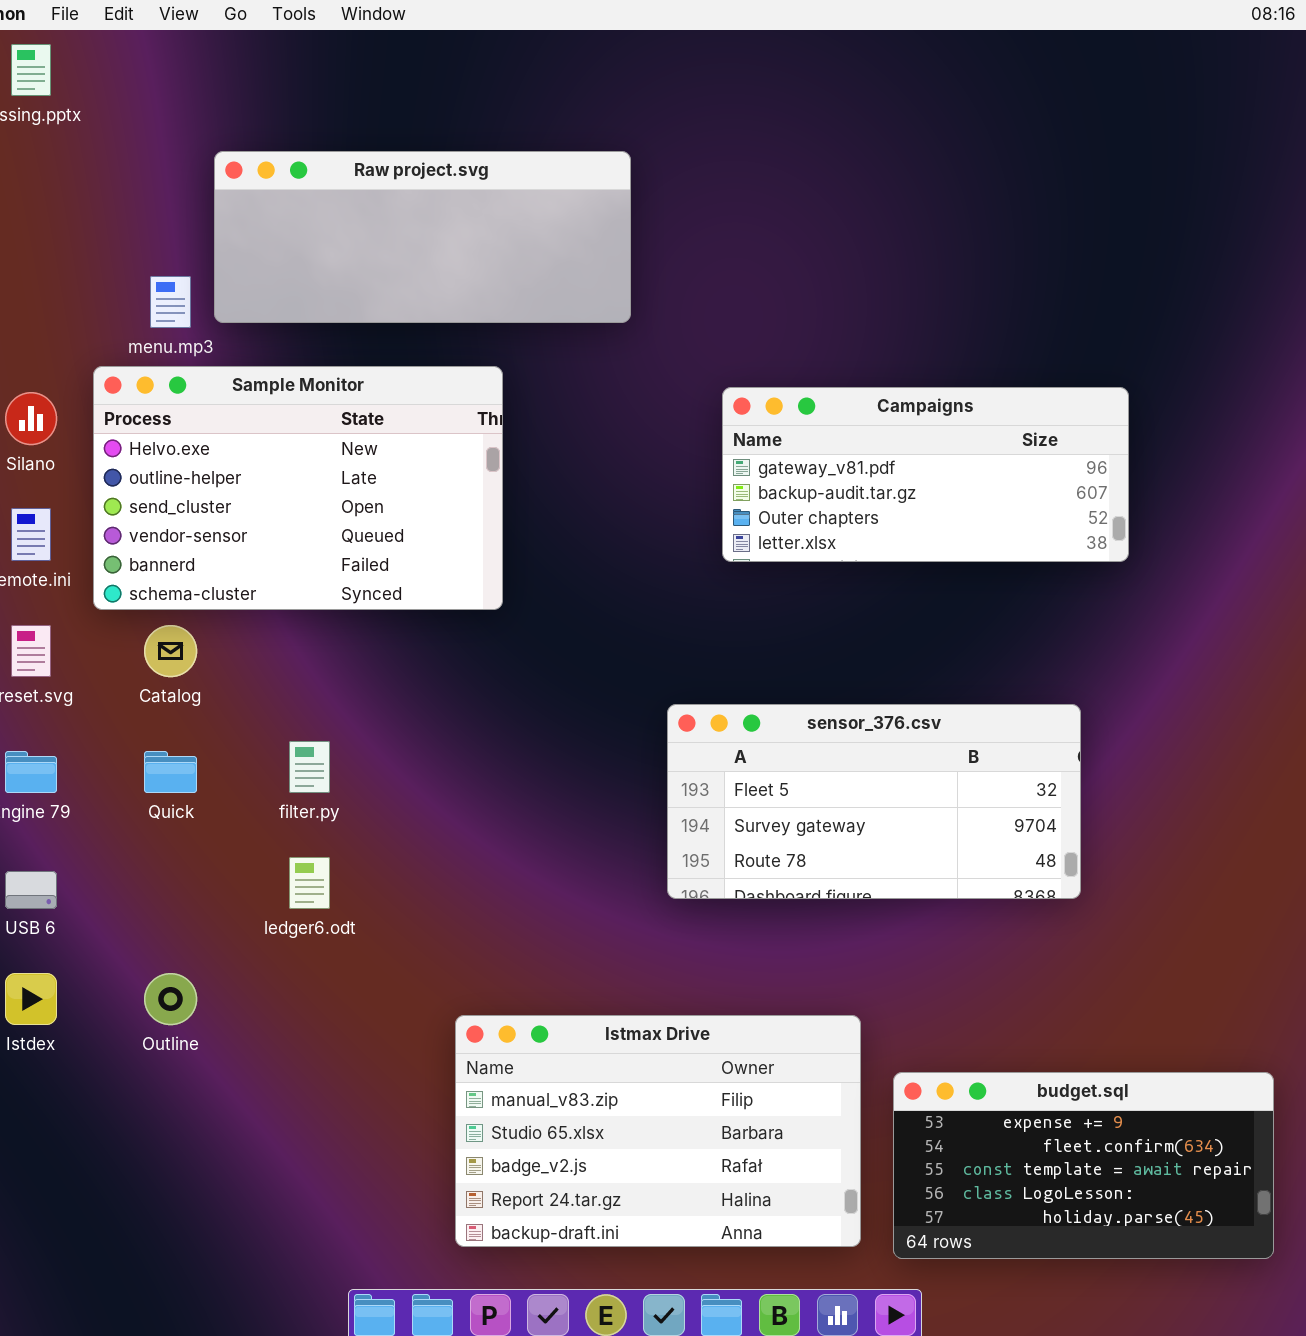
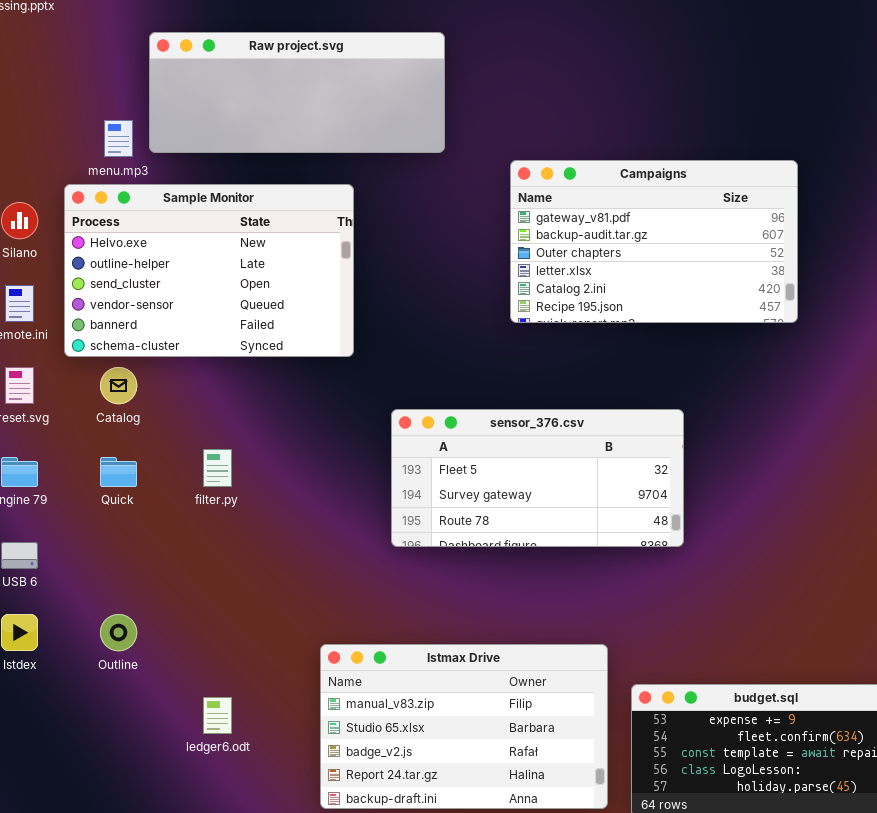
Campaigns: [722,387,1129,562] -> [510,160,798,323], resized
sensor_376.csv: [667,704,1081,899] -> [391,409,684,547], moved
ledger6.odt: [289,857,330,909] -> [203,697,232,734], moved

